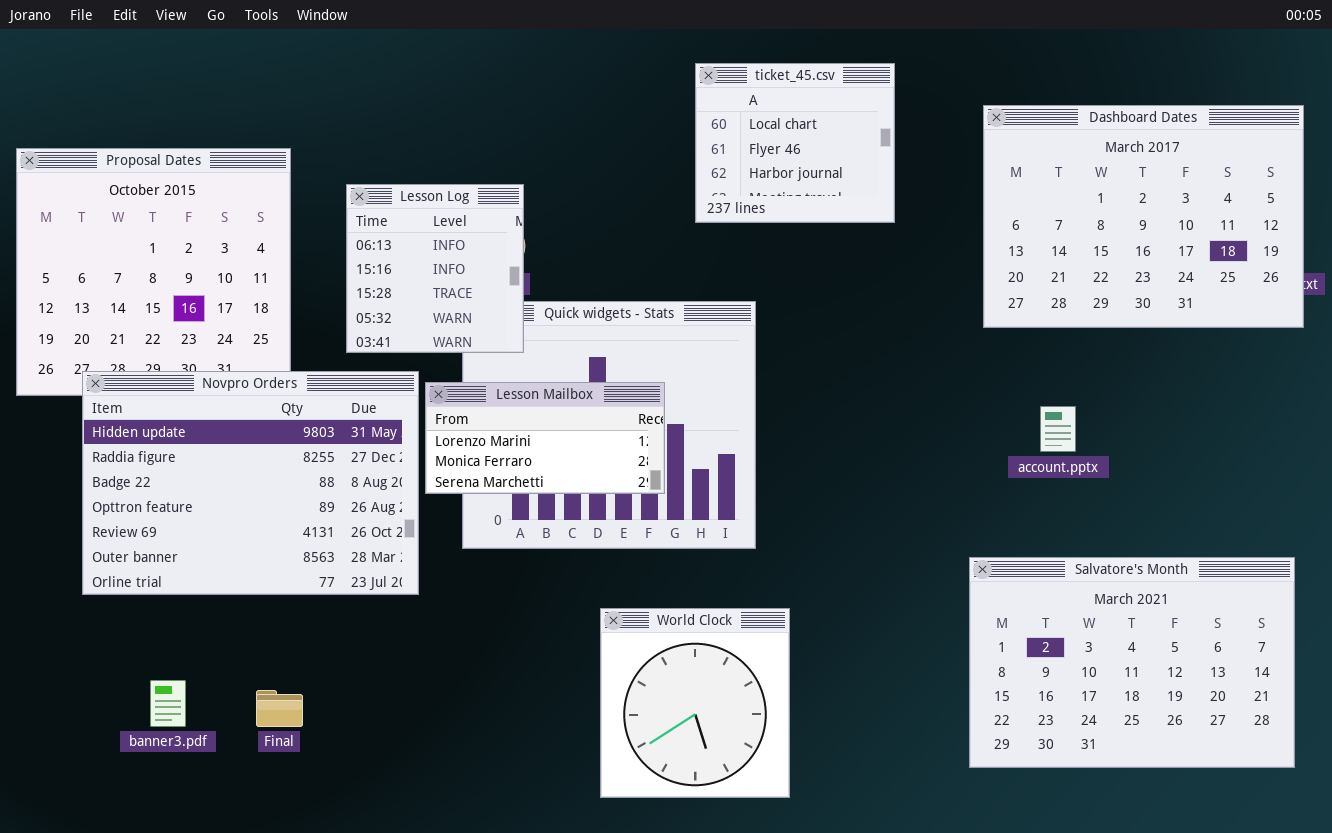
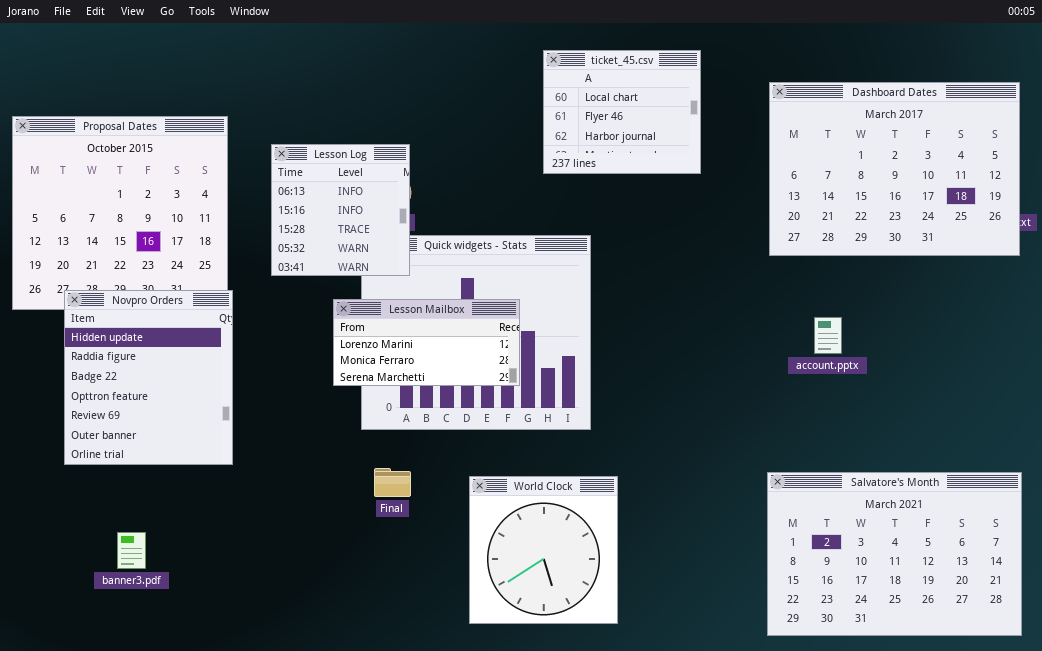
Novpro Orders: [82,371,419,595] -> [64,290,233,465], resized
Salvatore's Month: [969,557,1295,768] -> [767,472,1022,636], moved
Final: [256,690,303,727] -> [374,468,411,497], moved

